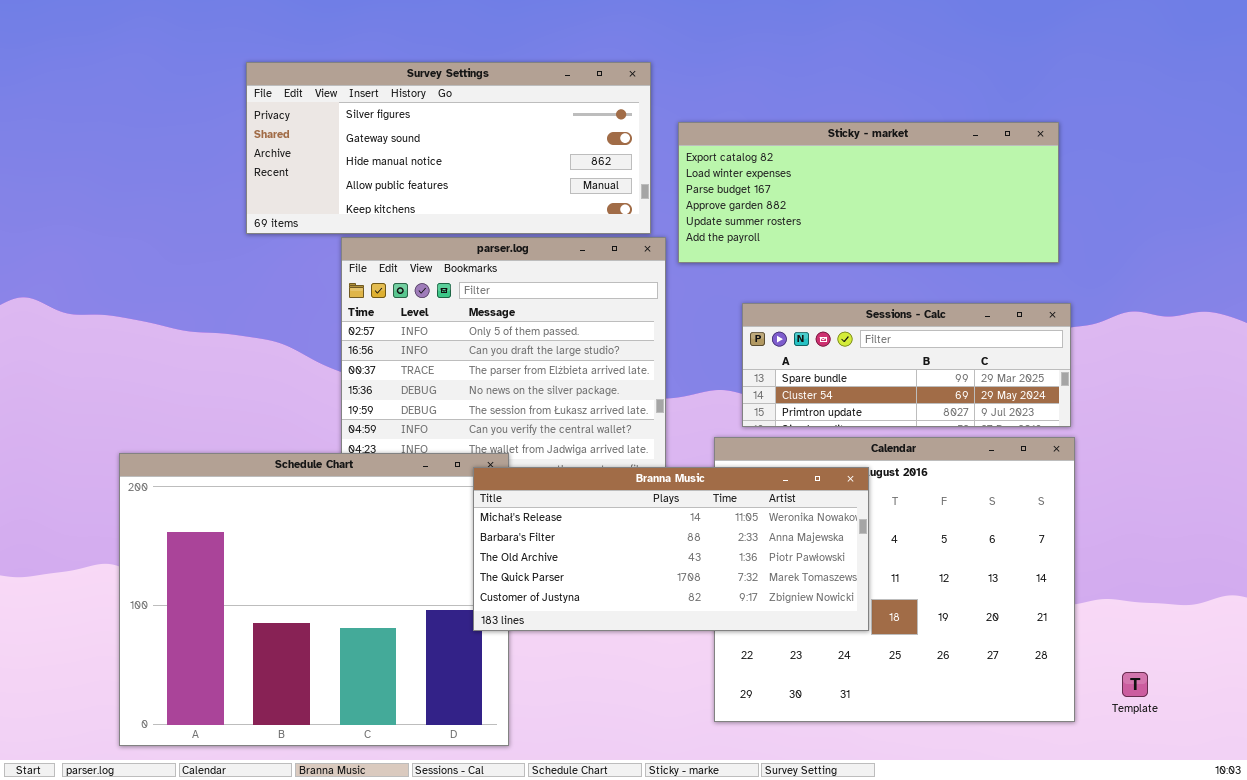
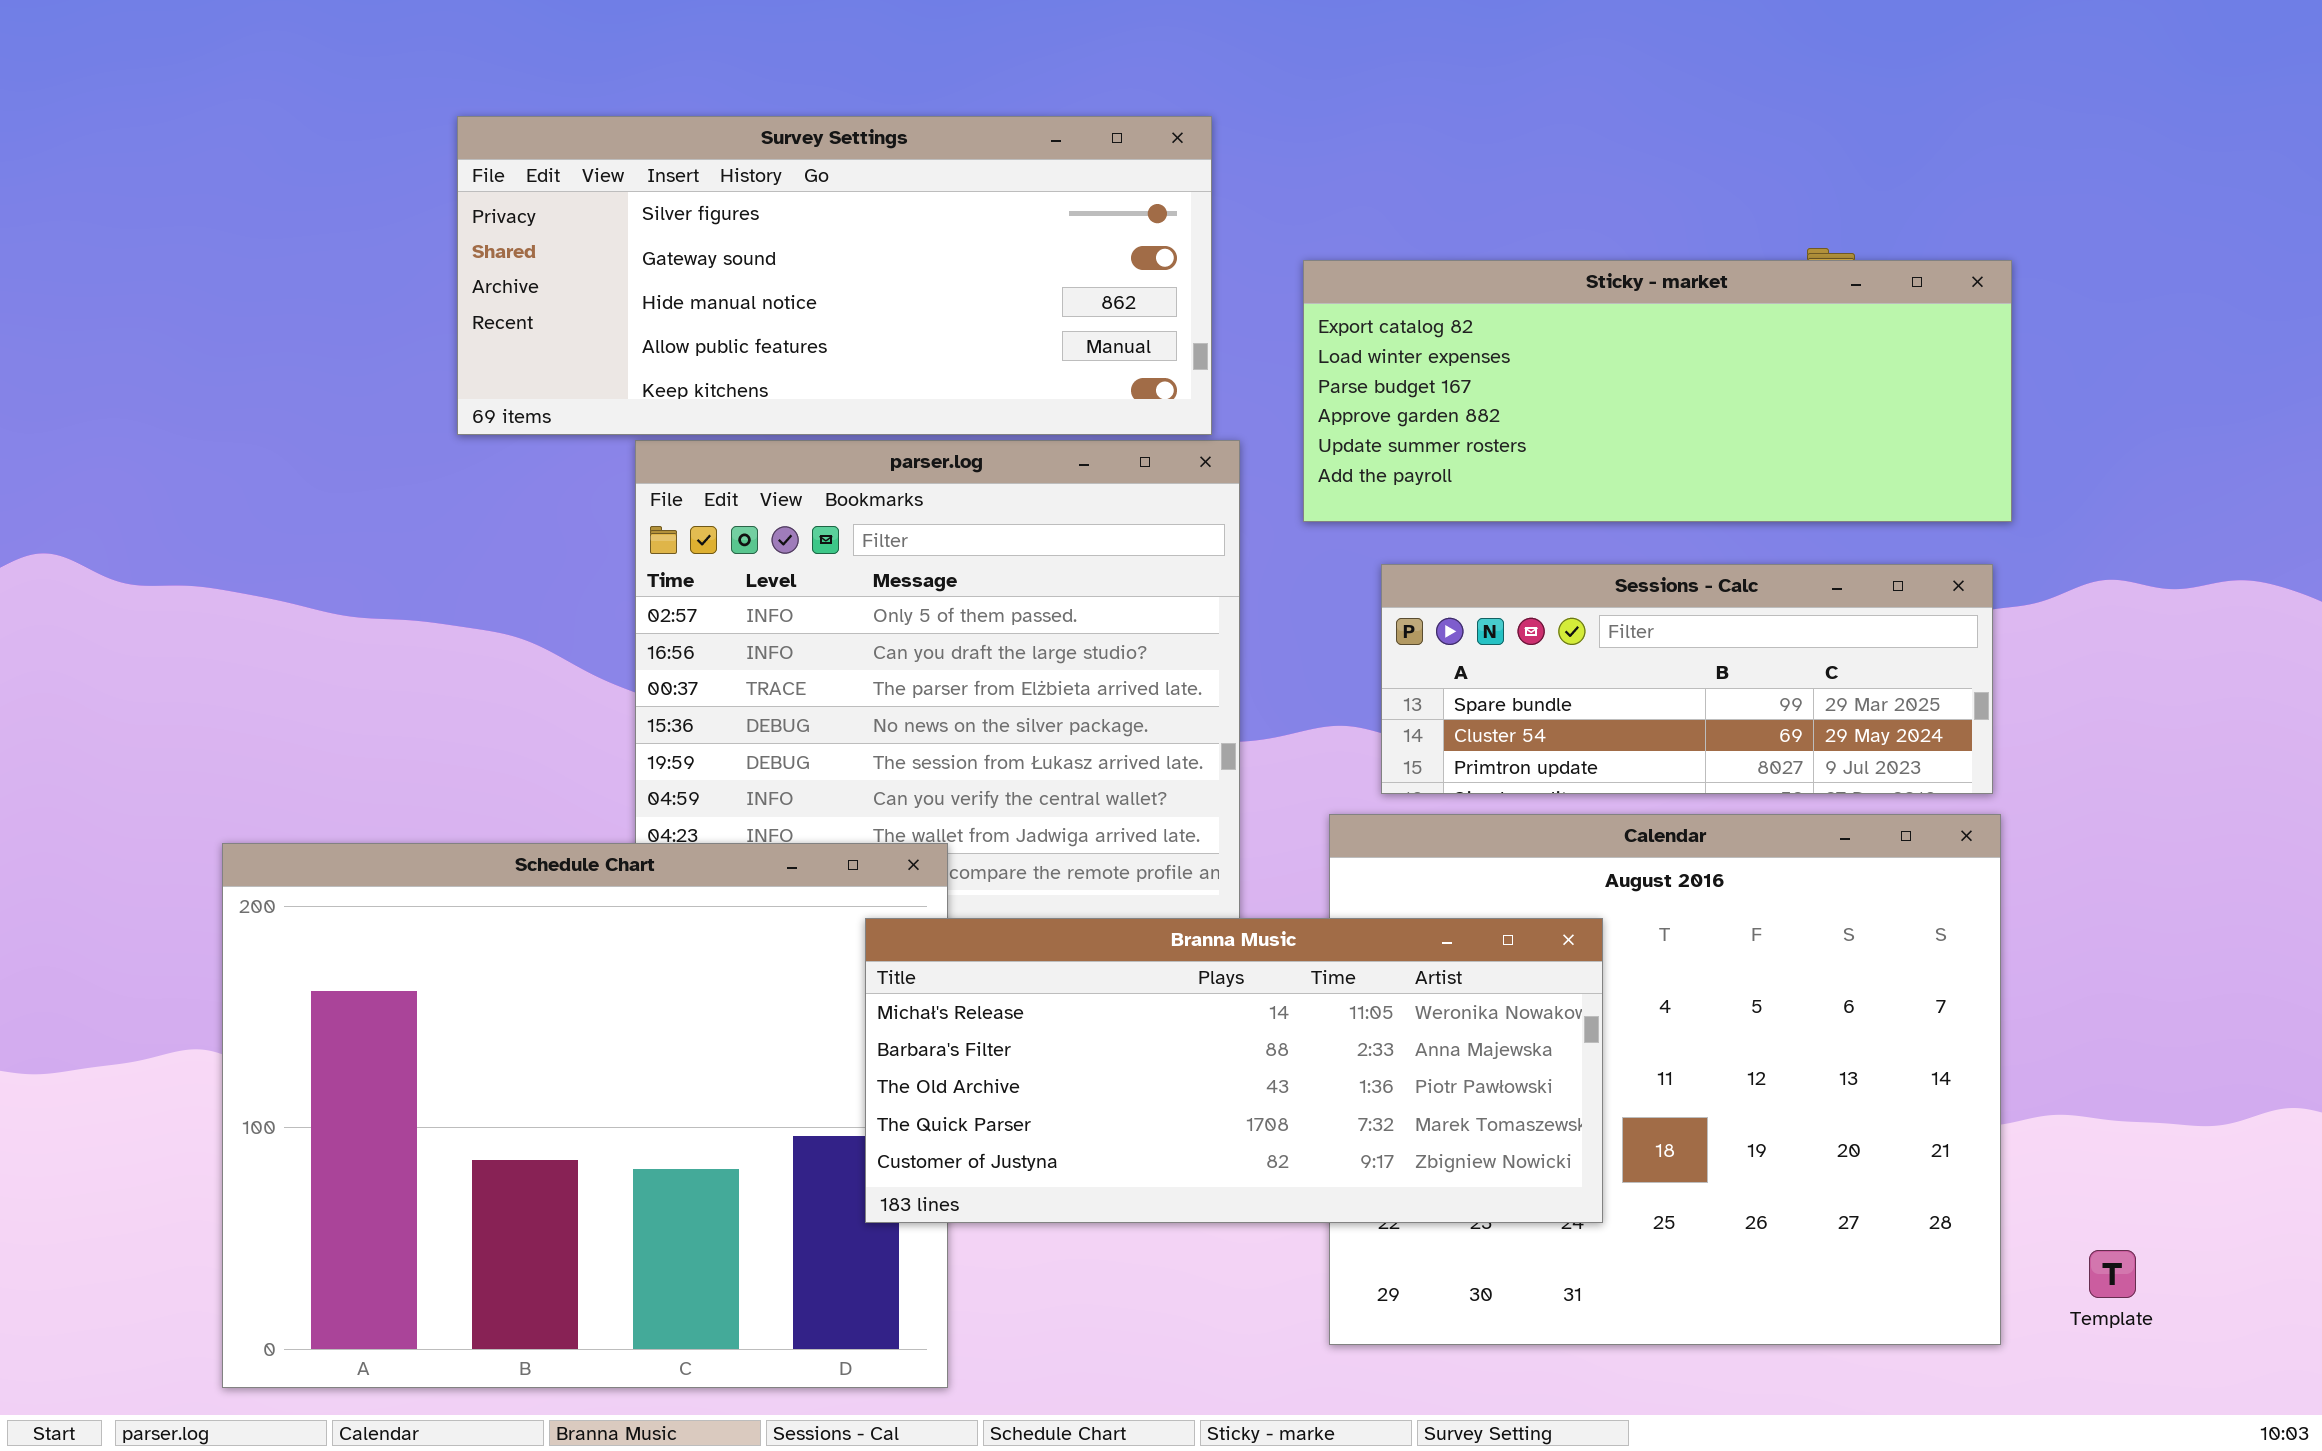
Sticky - market: [678,122,1059,263] -> [1303,260,2012,522], moved
Branna Music: [473,467,869,631] -> [865,918,1603,1223], moved

